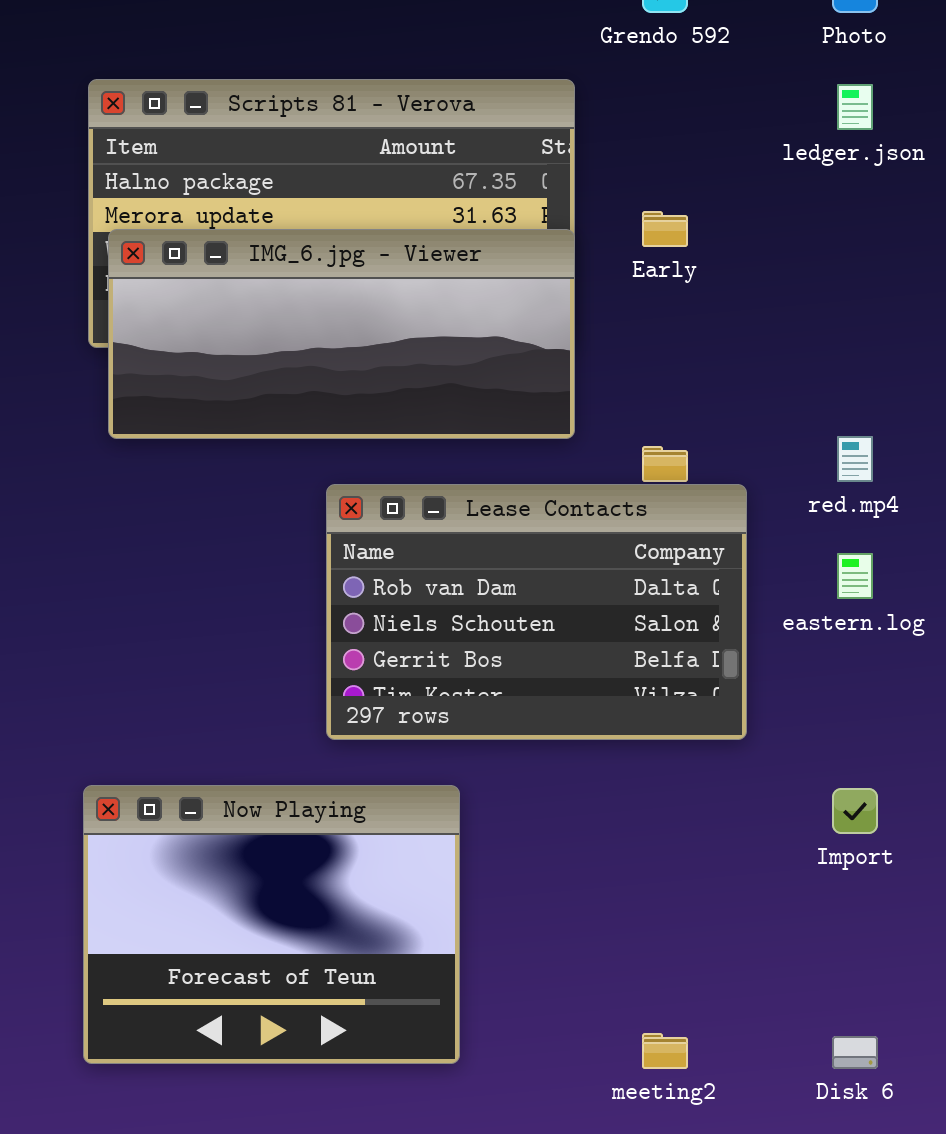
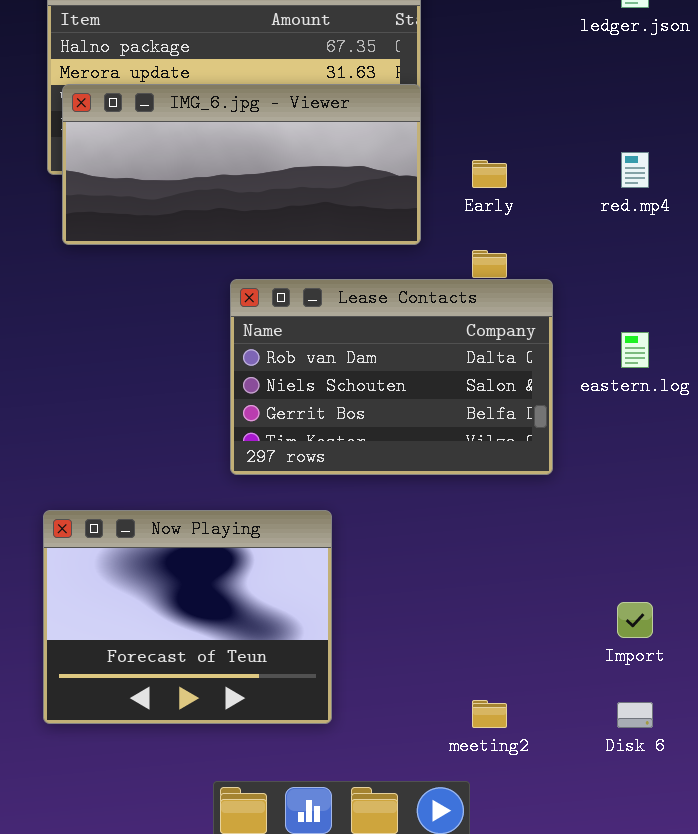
Early: [642,211,688,247] -> [472,160,507,188], moved
red.mp4: [837,436,873,482] -> [621,152,649,188], moved
Import: [832,788,878,834] -> [617,602,653,638], moved

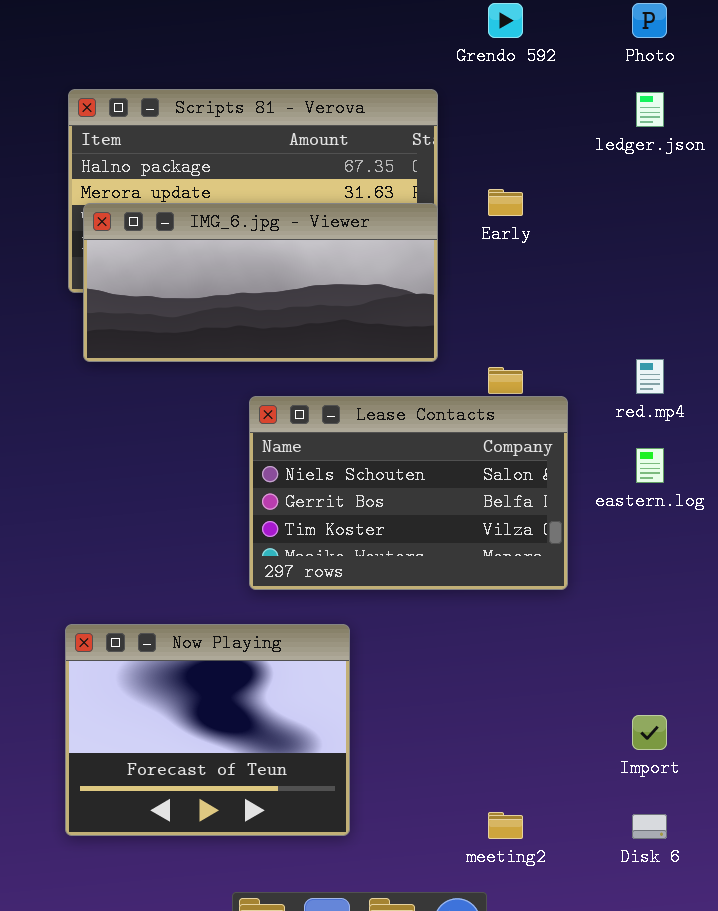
red.mp4: [621,152,649,188] -> [636,359,664,394], moved
Early: [472,160,507,188] -> [488,189,523,216], moved
Lease Contacts: [230,279,553,475] -> [249,396,568,590], scrolled down 1 row

